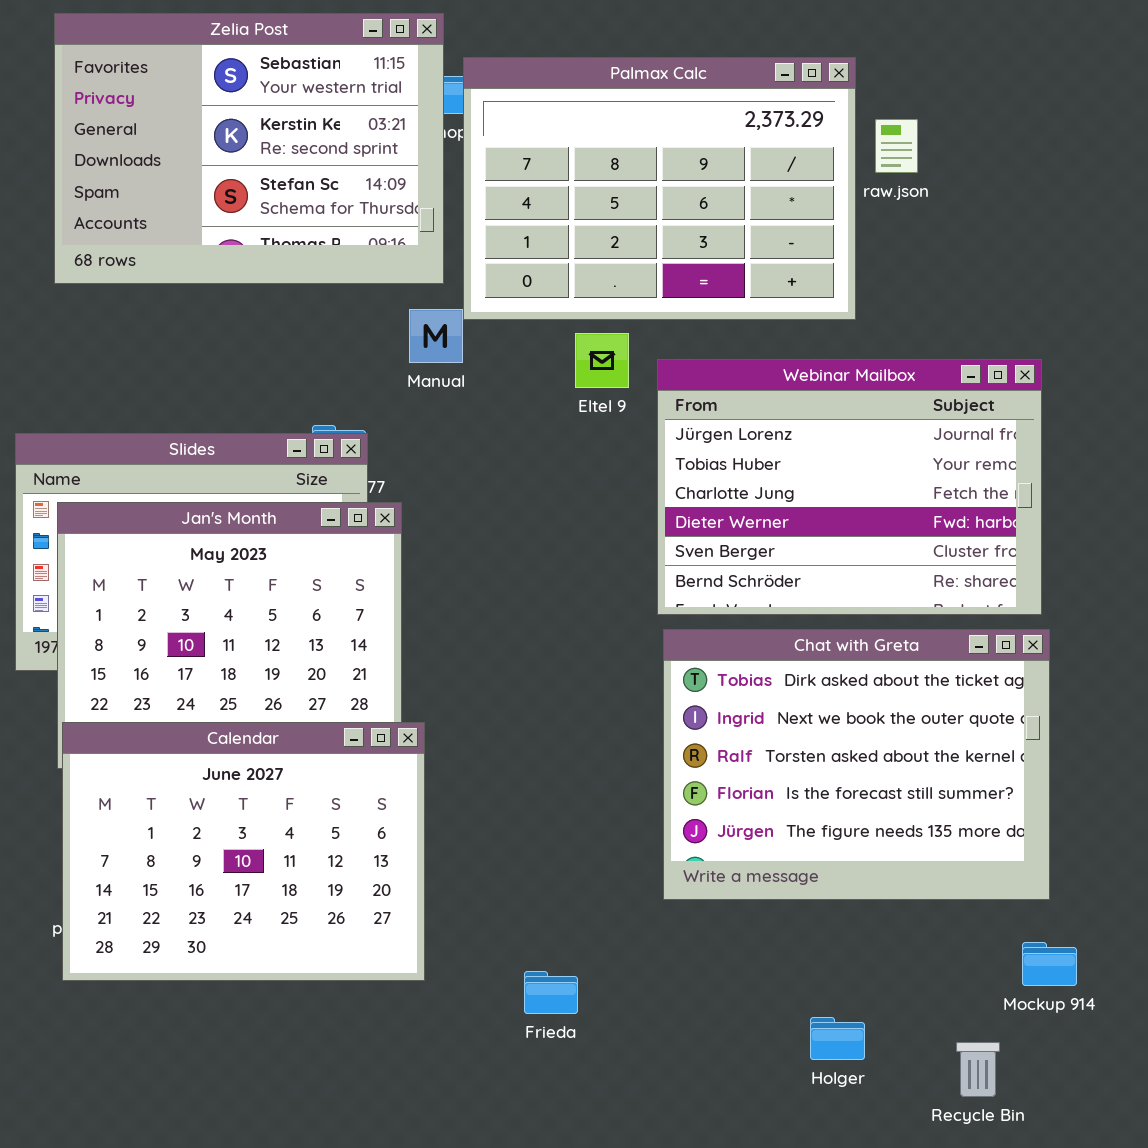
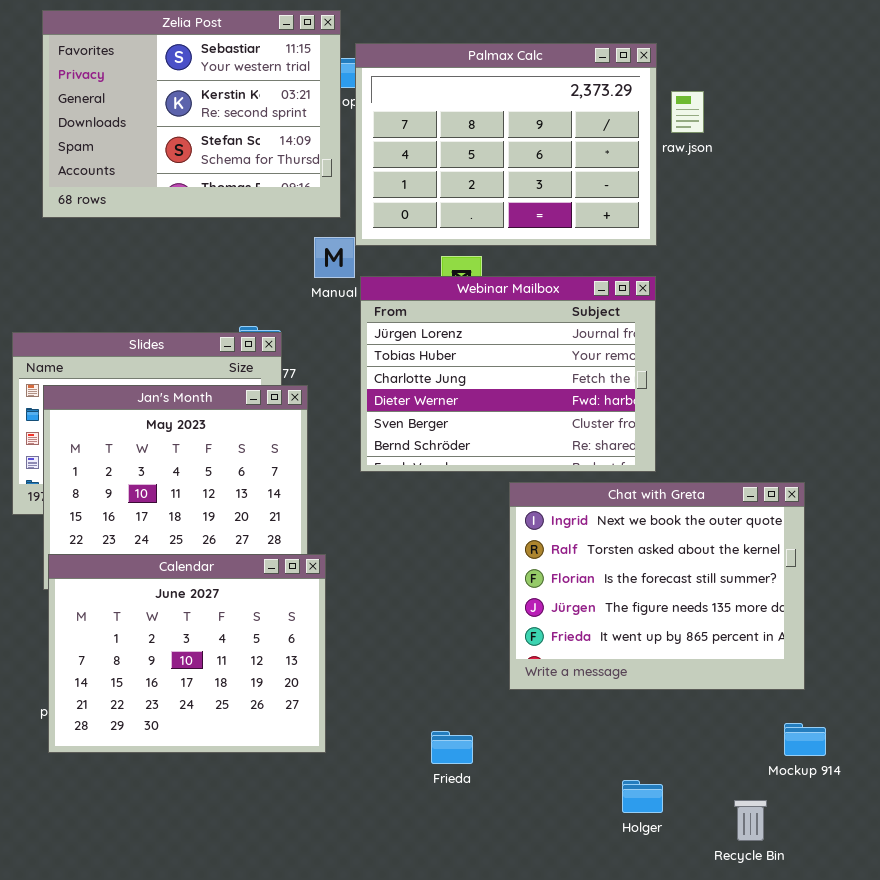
Webinar Mailbox: [657,359,1042,615] -> [360,276,656,472], moved
Chat with Greta: [663,629,1050,900] -> [509,482,805,690], scrolled down 1 row
Frieda: [524,971,578,1014] -> [431,731,473,764], moved

